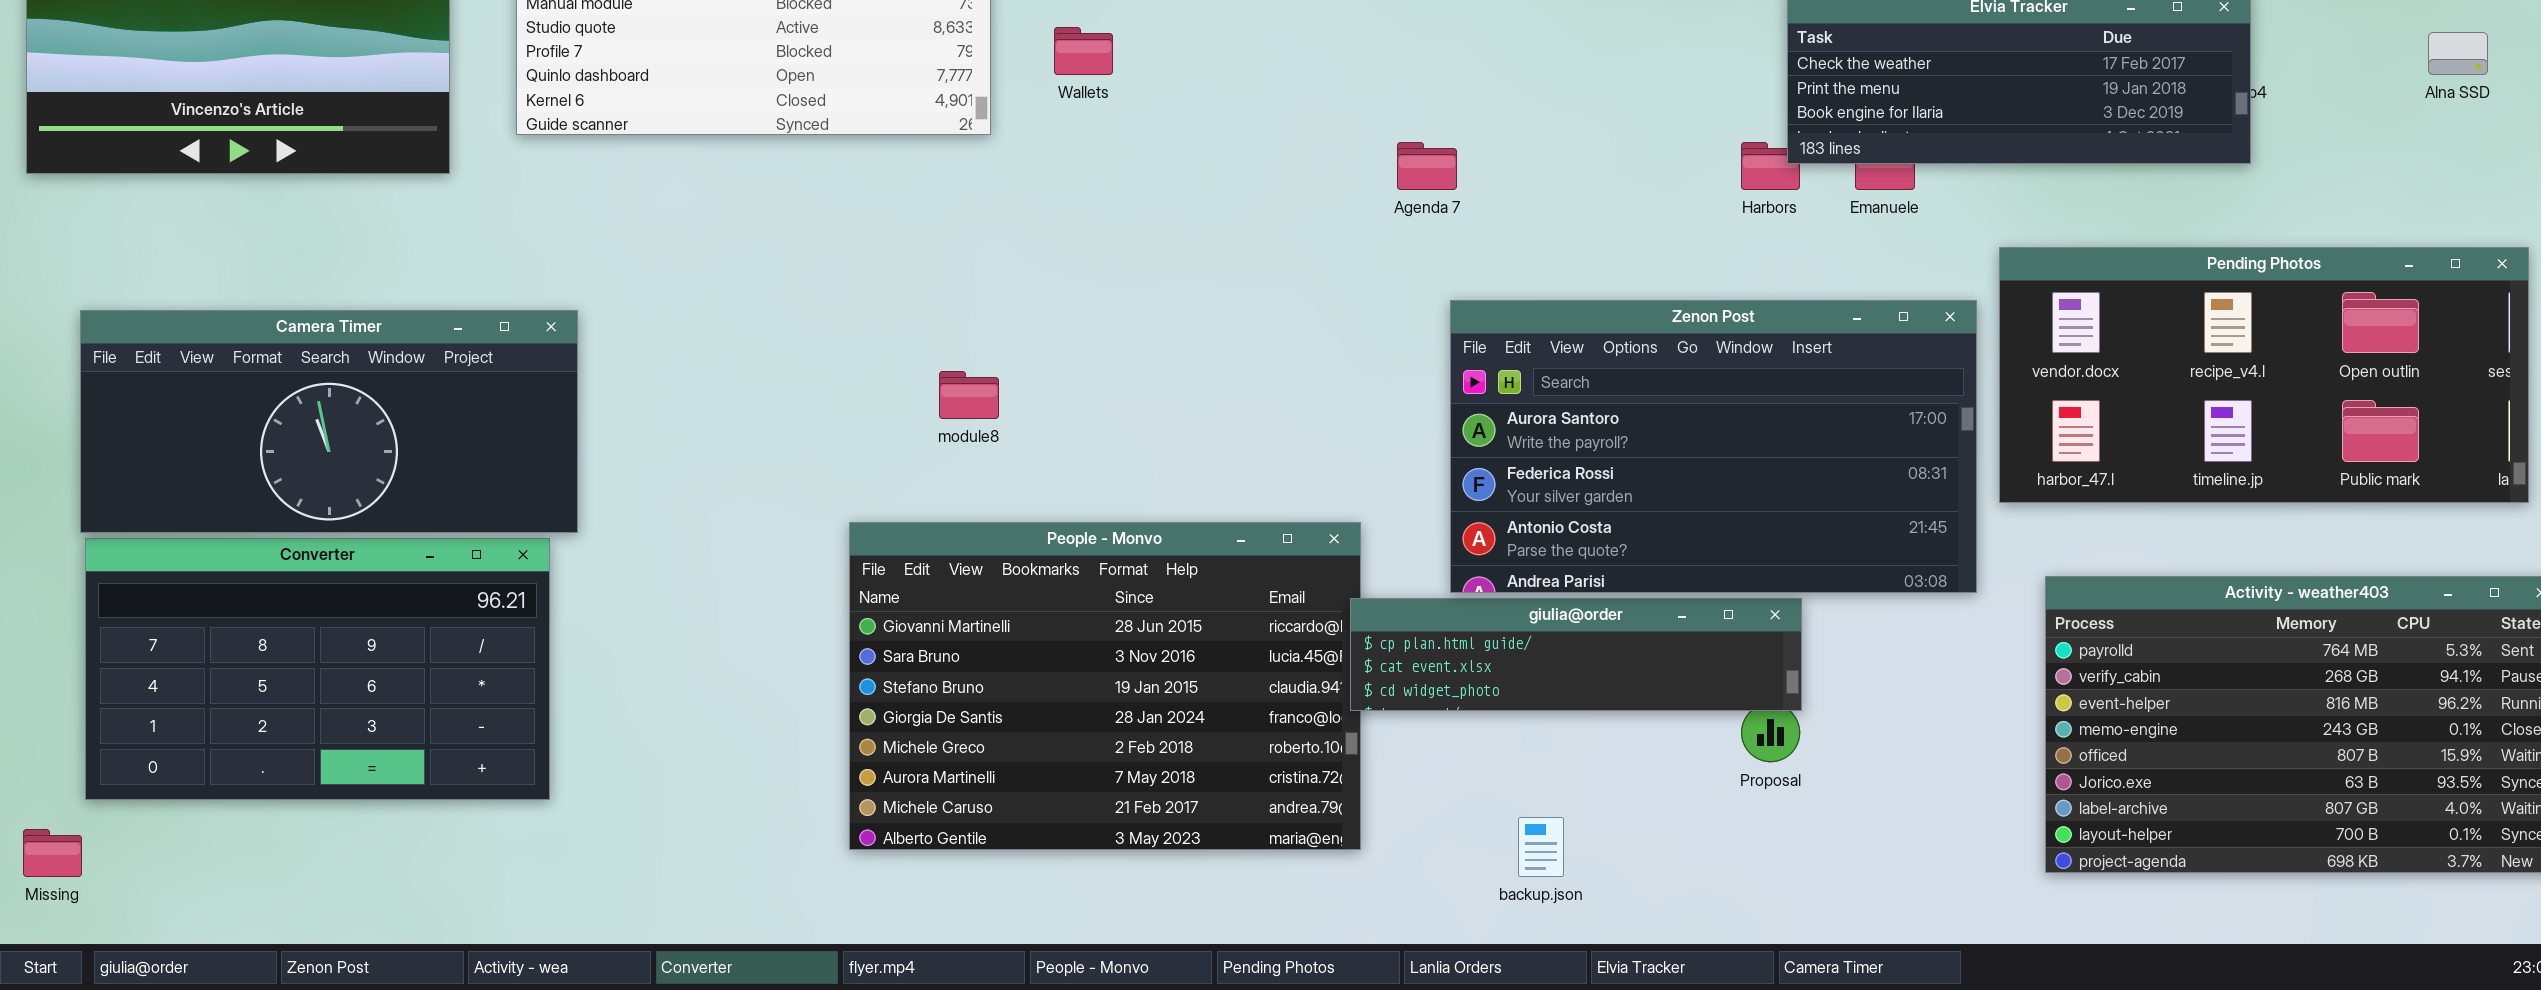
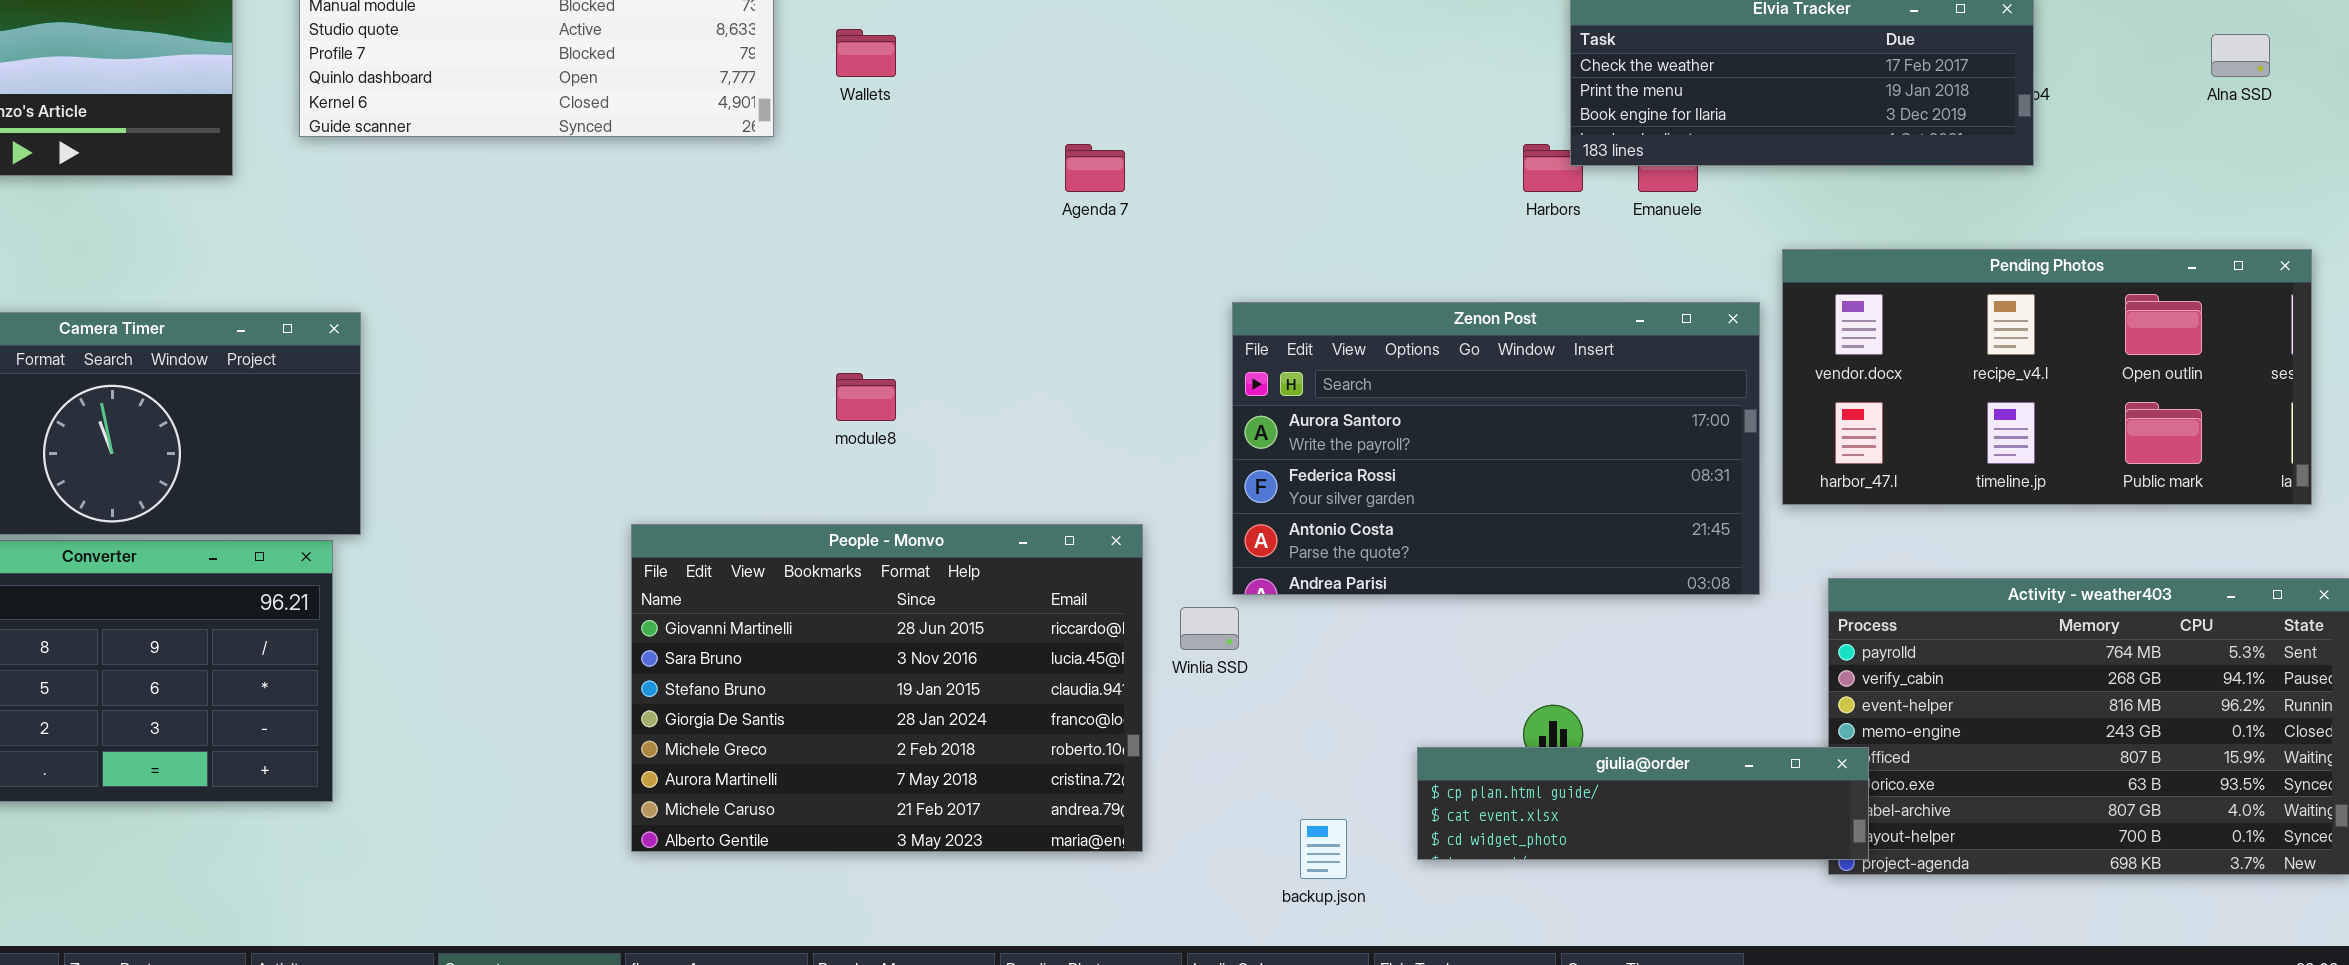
Agenda 7: [1397,142,1457,190] -> [1065,144,1125,192], moved
module8: [939,371,999,419] -> [836,373,896,421], moved
giulia@order: [1350,598,1802,711] -> [1417,747,1869,860], moved

